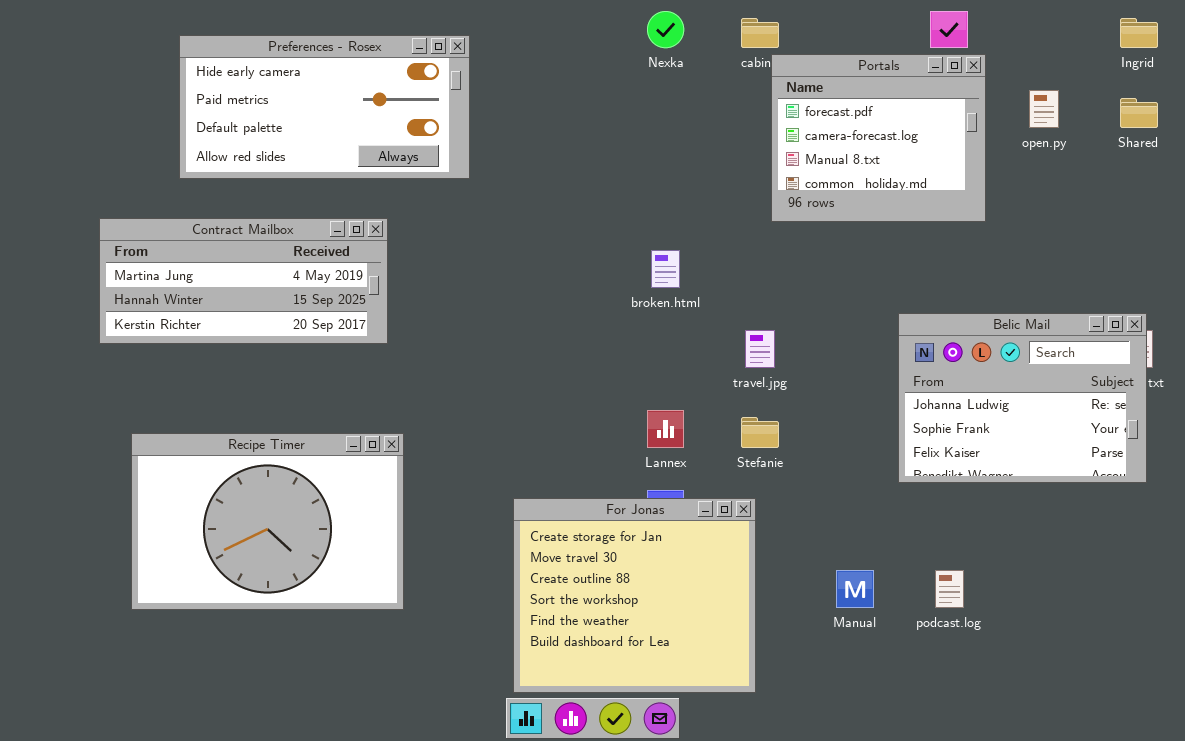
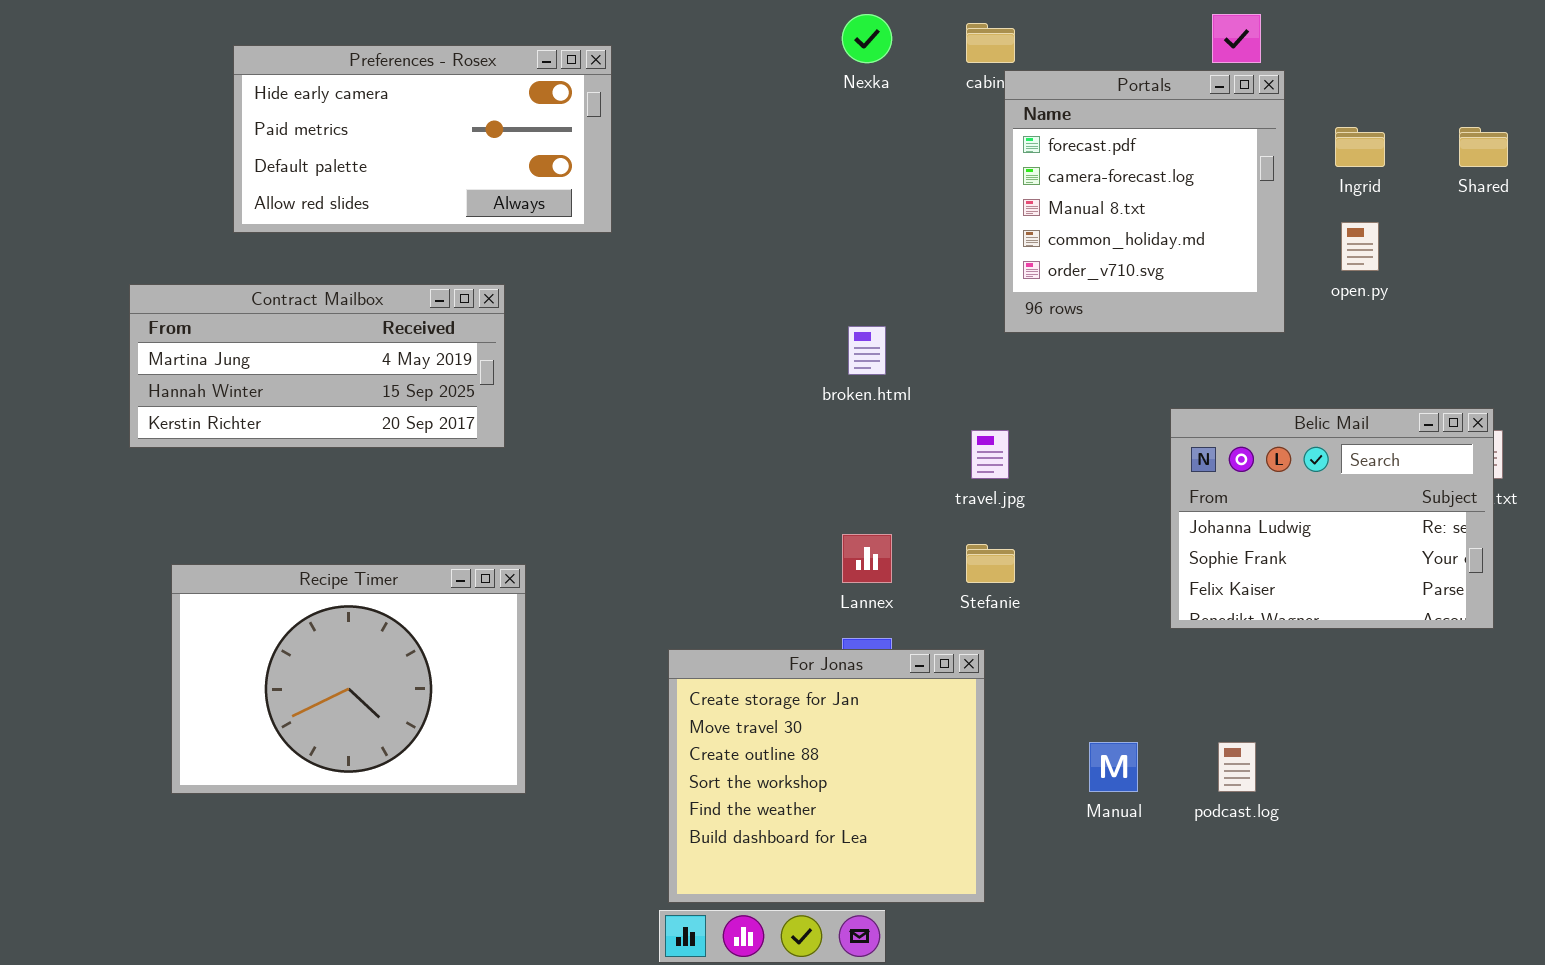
Ingrid: [1120,18,1158,48] -> [1335,127,1385,167], moved
Portals: [771,54,986,222] -> [1004,70,1285,333], resized
open.py: [1029,90,1059,128] -> [1341,222,1379,271], moved

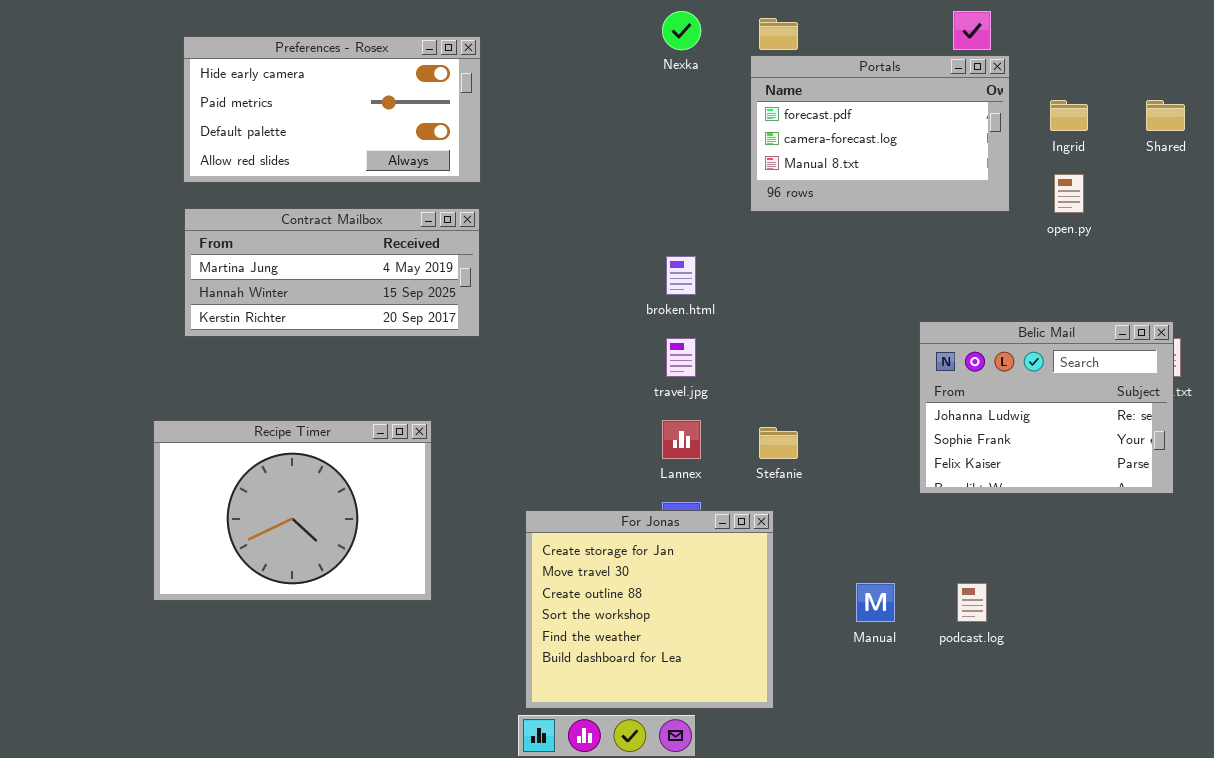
Portals: [1004,70,1285,333] -> [750,55,1010,212], resized
Contract Mailbox: [129,284,505,448] -> [184,208,480,337], moved
travel.jpg: [971,430,1009,479] -> [666,338,696,377], moved
Recipe Timer: [171,564,526,794] -> [153,420,432,601], moved

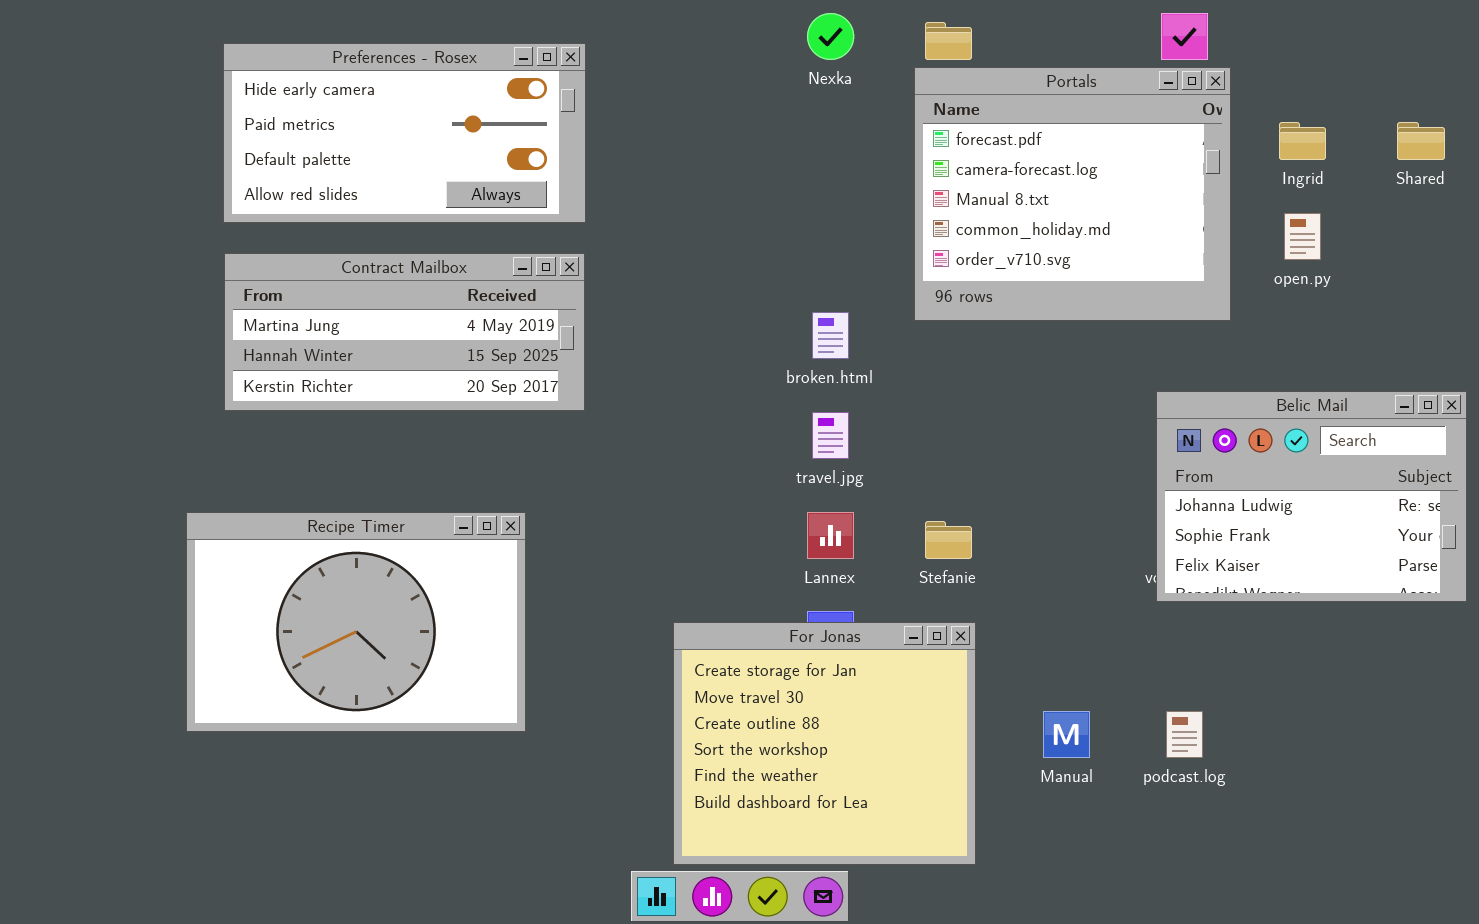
Portals: [750,55,1010,212] -> [914,67,1231,321], resized
Belic Mail: [919,321,1174,494] -> [1156,391,1467,602], moved
For Jonas: [525,510,774,709] -> [673,622,976,865], moved

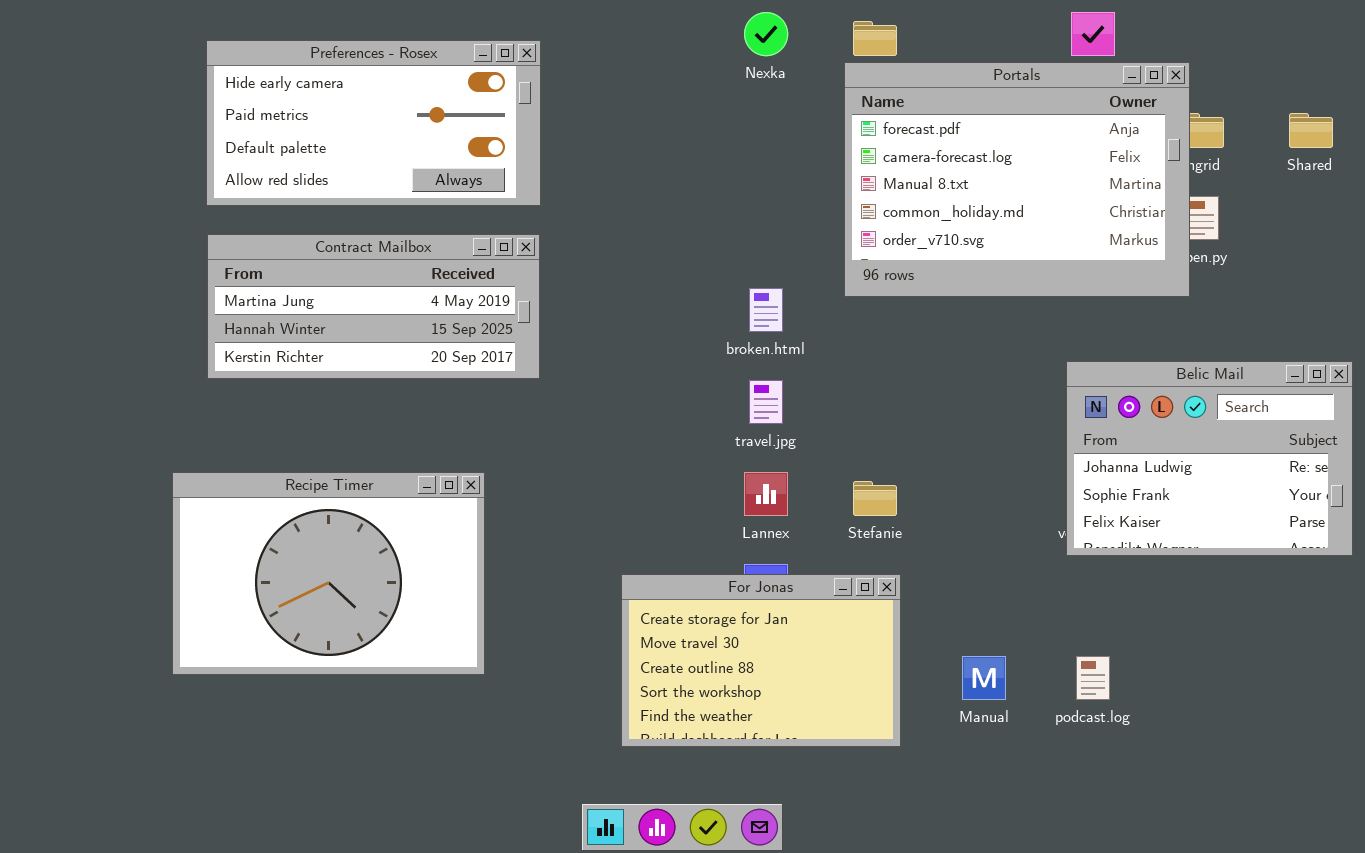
Portals: [914,67,1231,321] -> [844,62,1190,297], resized
For Jonas: [673,622,976,865] -> [621,574,901,747], resized

